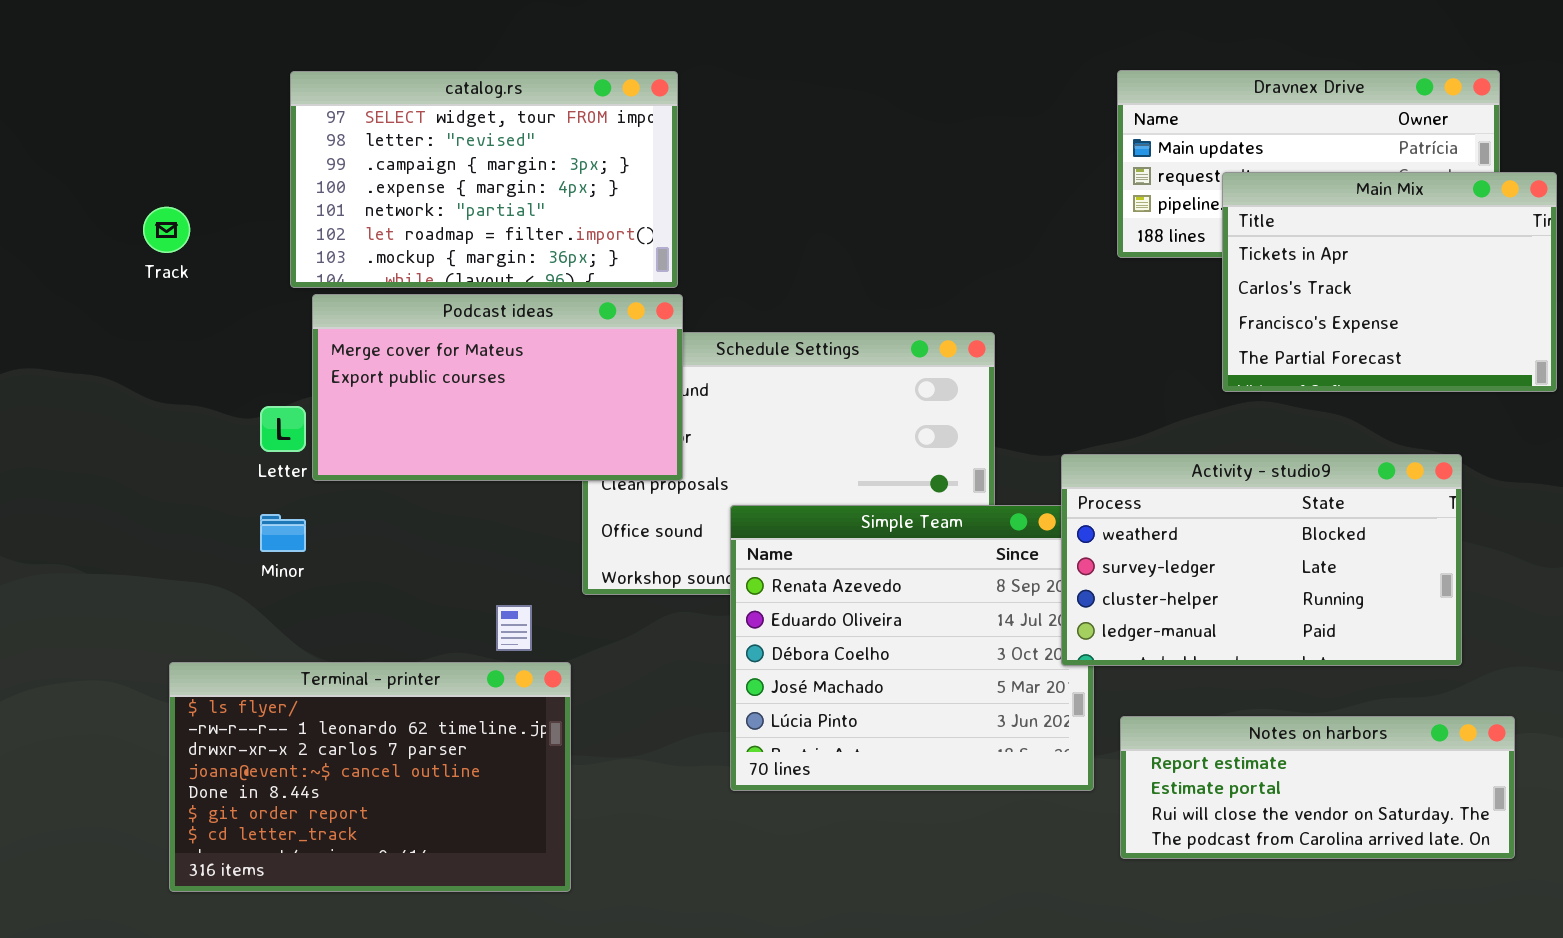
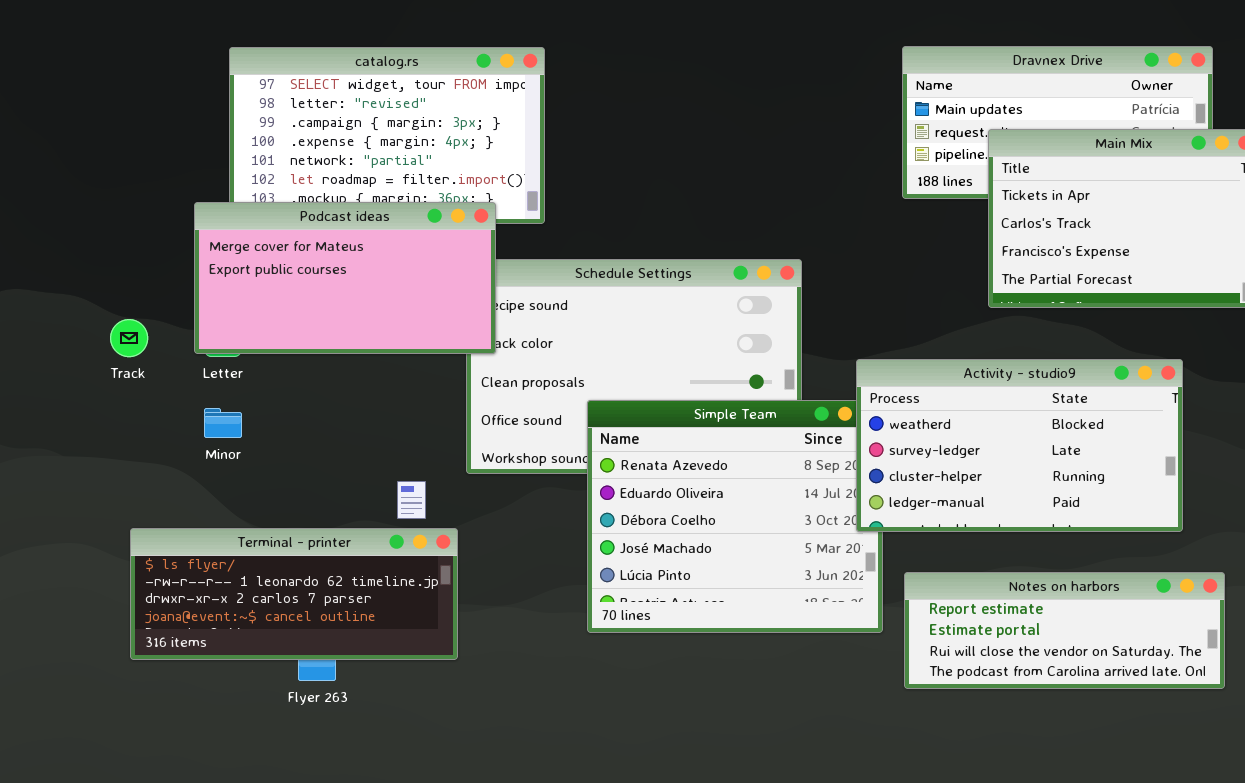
Track: [143,207,190,253] -> [110,319,148,357], moved
Podcast ideas: [312,294,683,481] -> [194,202,496,354], moved
Terminal - printer: [169,662,571,892] -> [130,528,458,660], resized

